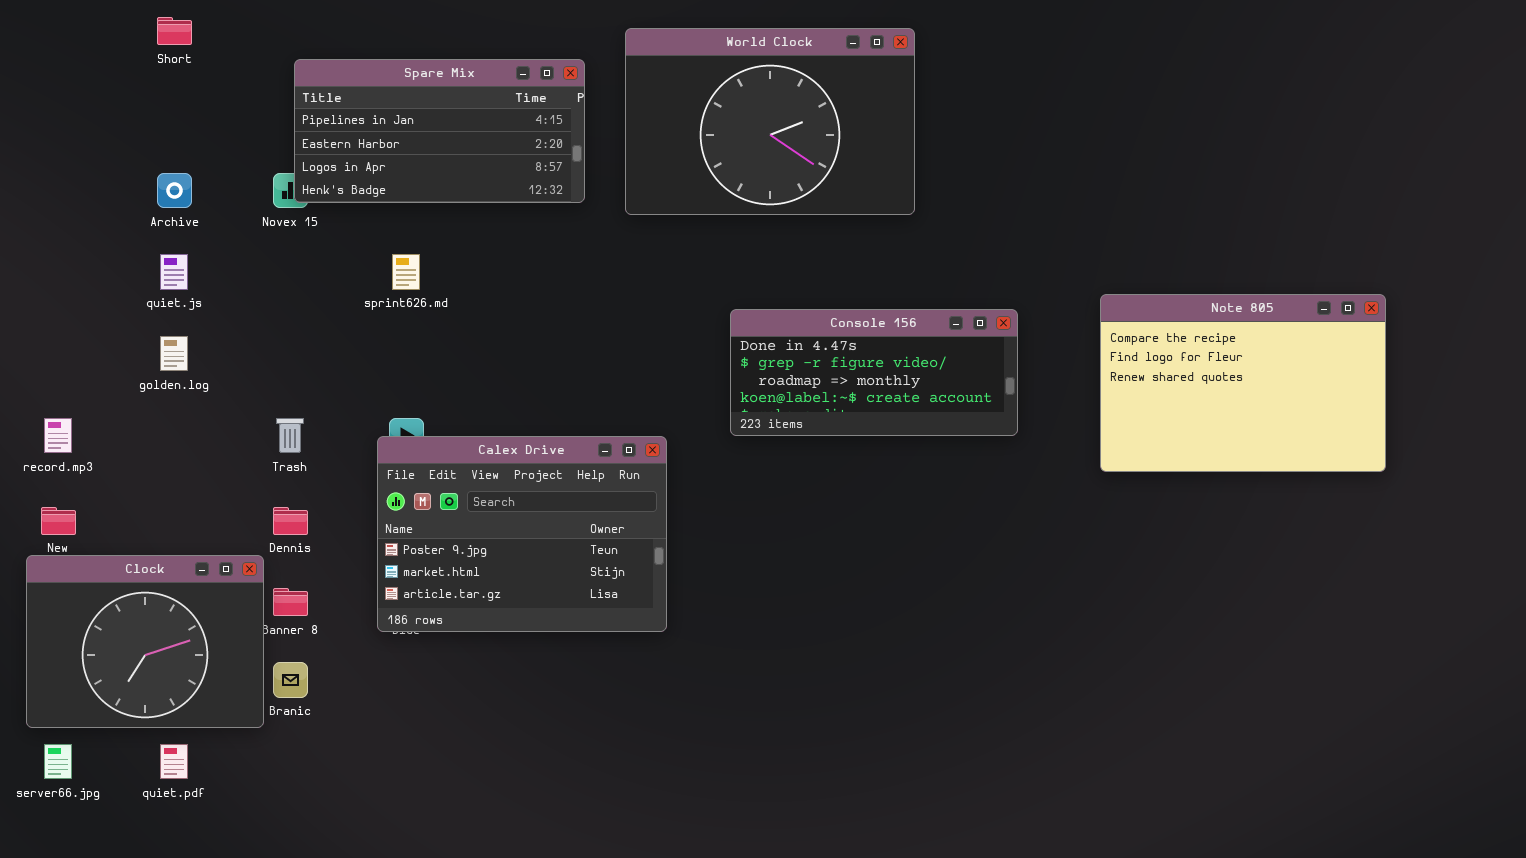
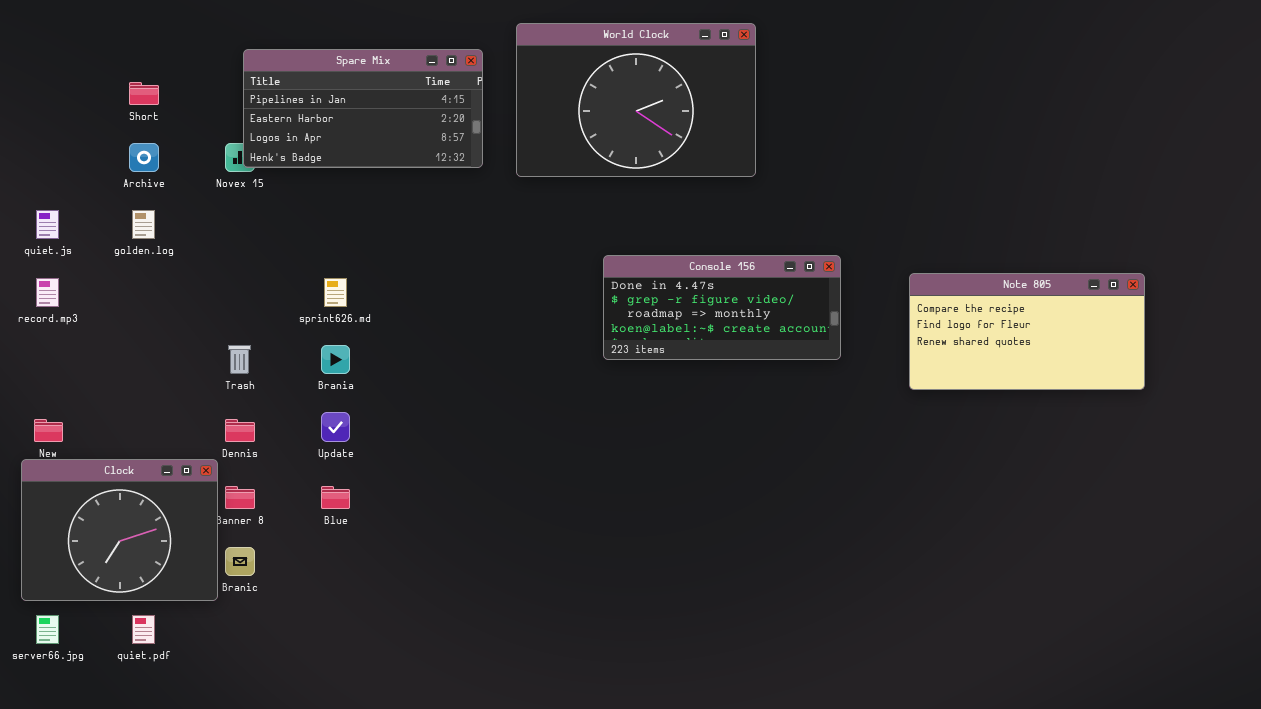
Short: [157,17,192,45] -> [129,82,159,105], moved
quiet.js: [160,254,188,290] -> [36,210,59,239], moved
sprint626.md: [392,254,420,290] -> [324,278,347,307], moved
Note 805: [1100,294,1386,472] -> [909,273,1145,390], resized
golden.log: [160,336,188,371] -> [132,210,155,239], moved
record.mp3: [44,418,72,453] -> [36,278,59,307], moved
Calex Drive: [377,436,667,632] -> none, closed

